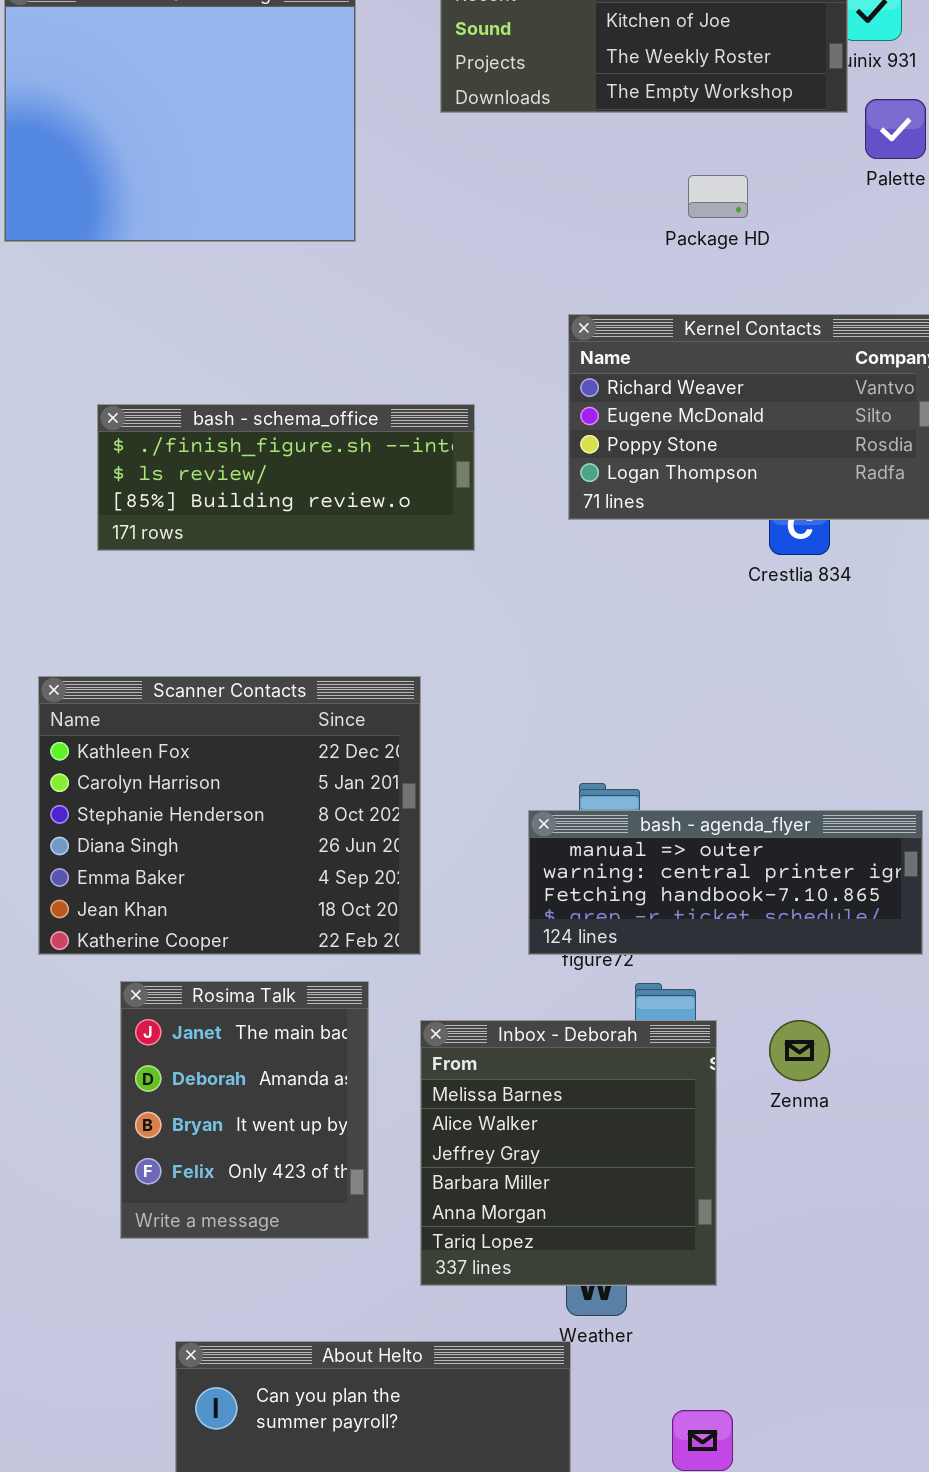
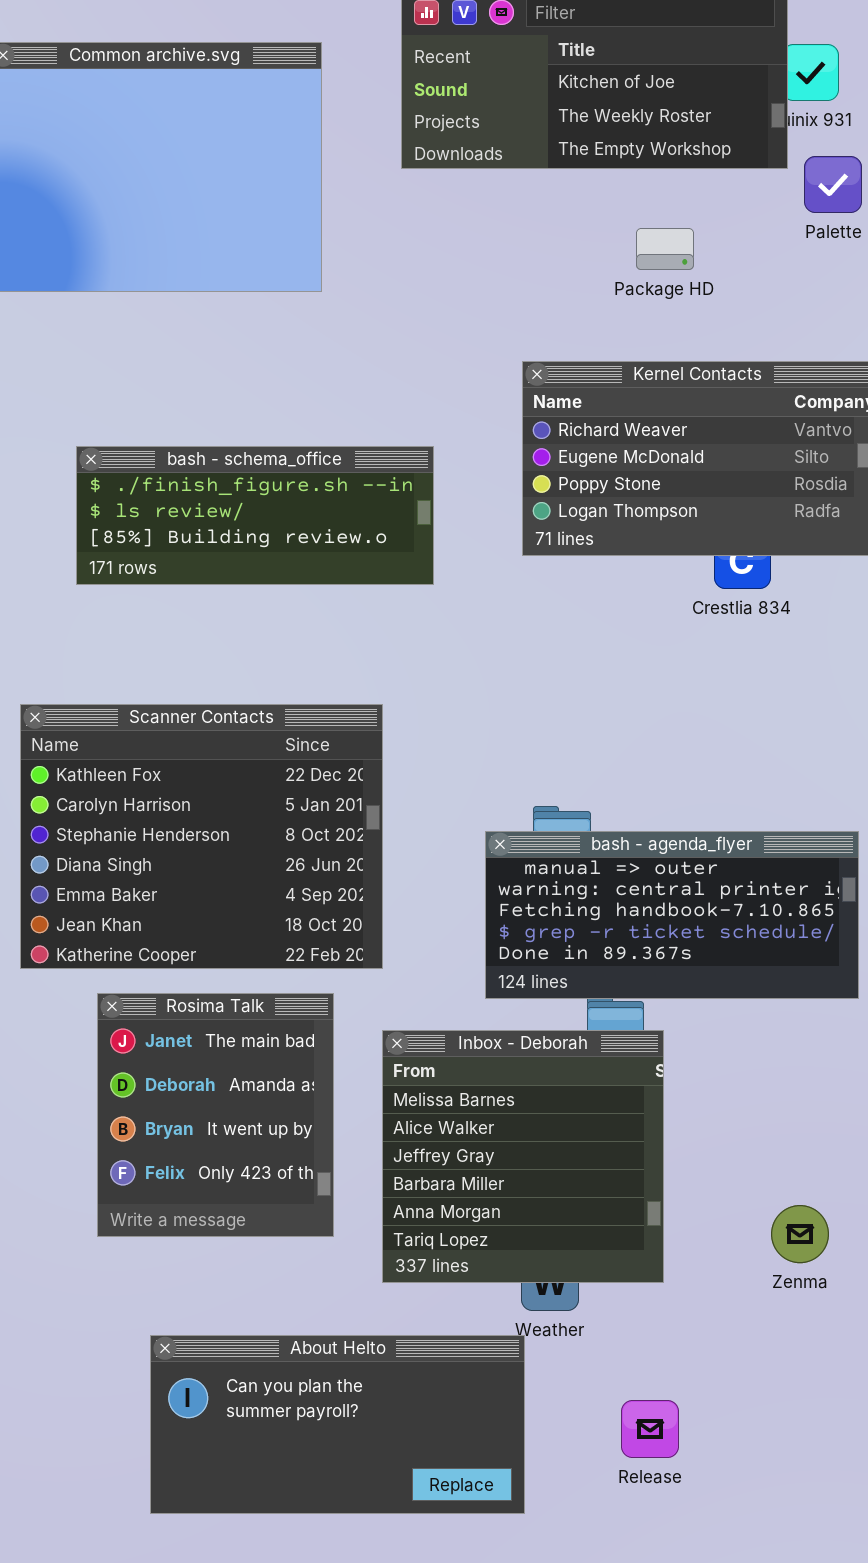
bash - agenda_flyer: [528,810,923,955] -> [485,831,859,999], resized
Zenma: [769,1020,830,1081] -> [771,1205,829,1263], moved

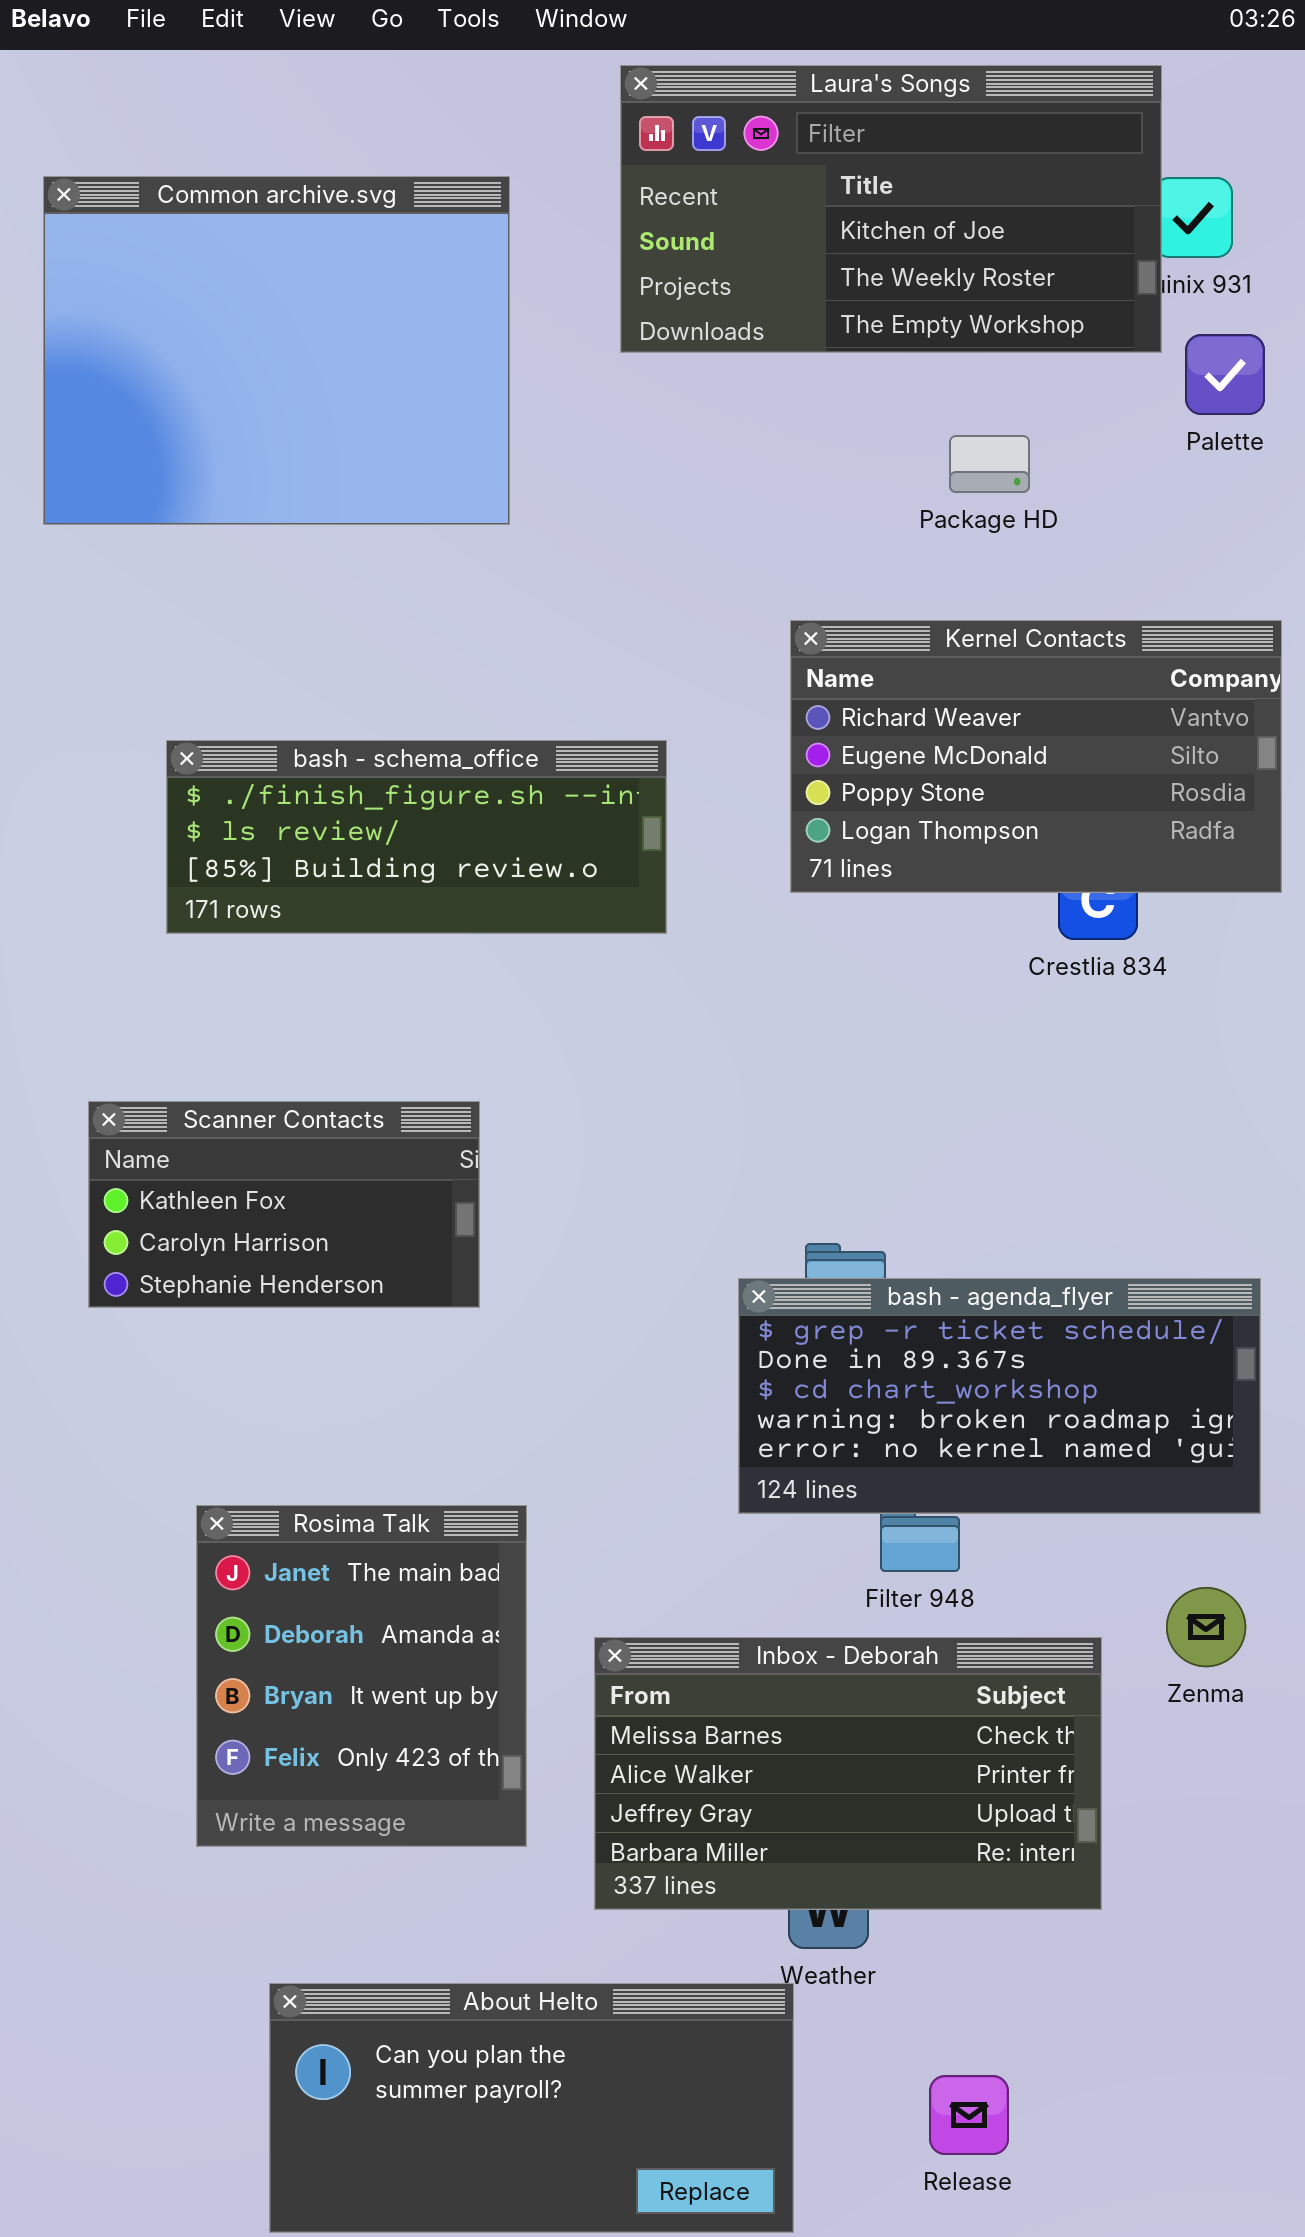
Scanner Contacts: [20,704,383,969] -> [88,1101,480,1308], resized
bash - agenda_flyer: [485,831,859,999] -> [738,1278,1261,1514], scrolled down 3 rows
Inbox - Deborah: [382,1030,664,1283] -> [594,1637,1102,1910], resized
Zenma: [771,1205,829,1263] -> [1166,1587,1246,1667], moved

